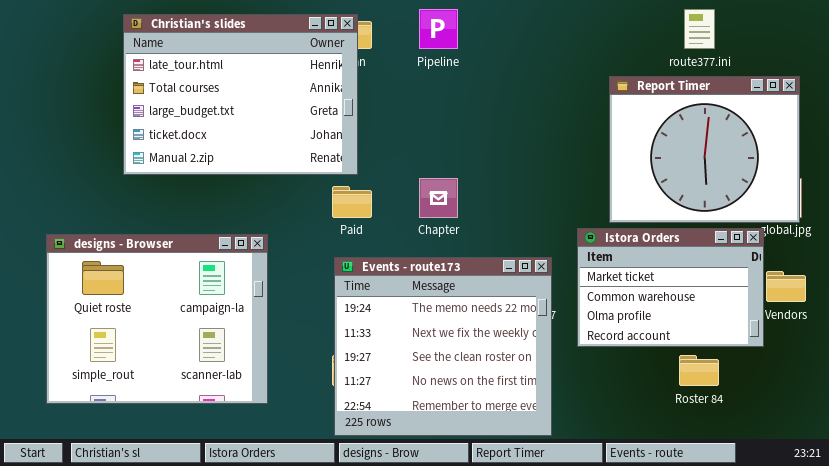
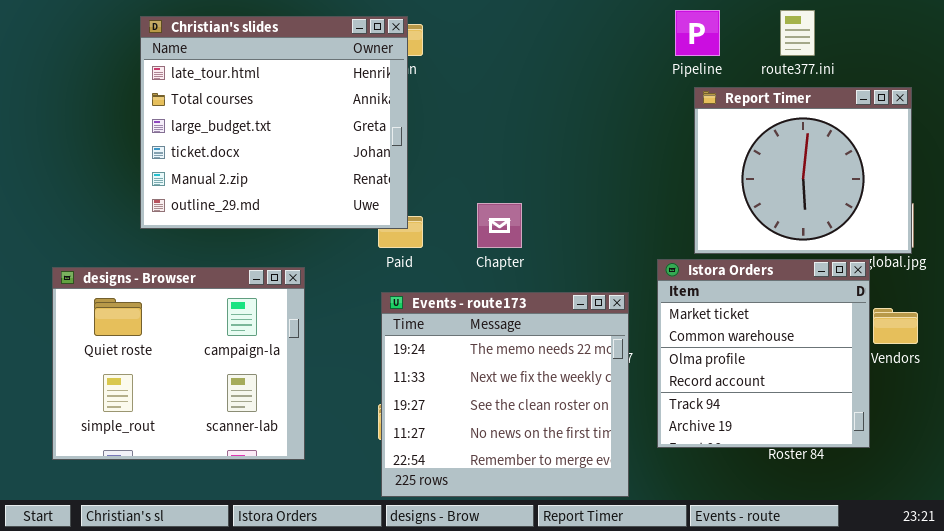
Pipeline: [419,9,458,49] -> [675,10,720,56], moved
Christian's slides: [123,14,358,175] -> [140,16,408,229], resized
Istora Orders: [577,228,764,347] -> [657,259,870,448], resized

